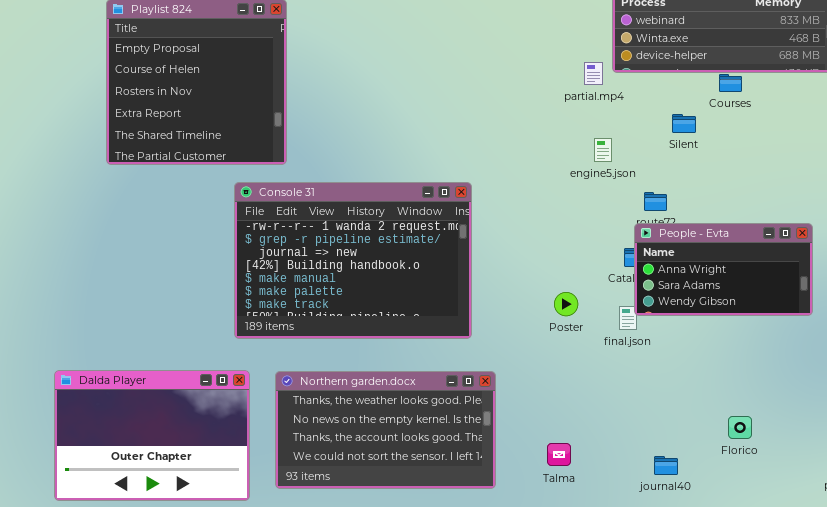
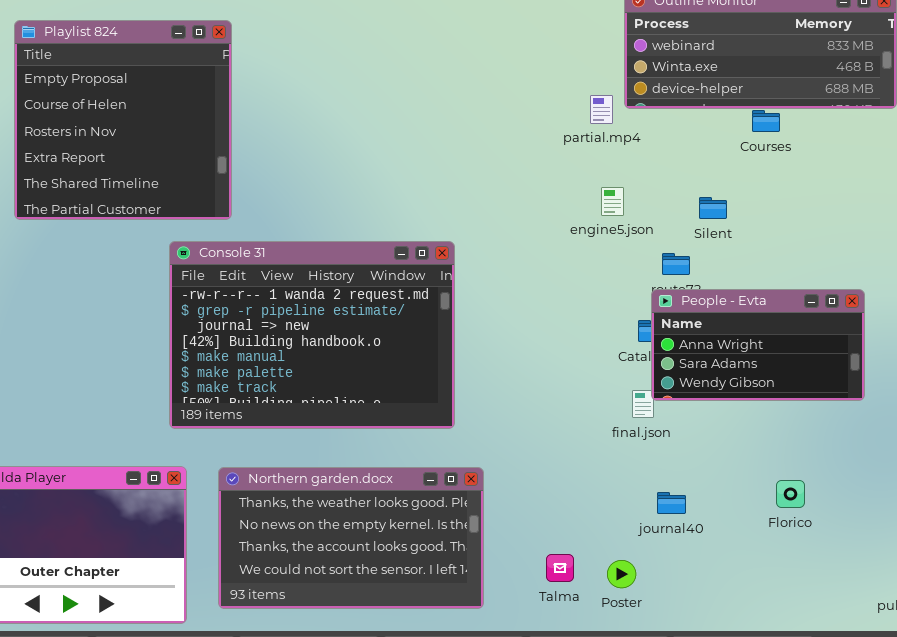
Silent: [672,114,696,133] -> [699,197,727,219], moved
Poster: [554,292,578,316] -> [607,560,636,588], moved
Florico: [728,416,752,439] -> [776,480,805,508], moved
journal40: [654,456,678,475] -> [657,492,686,514], moved

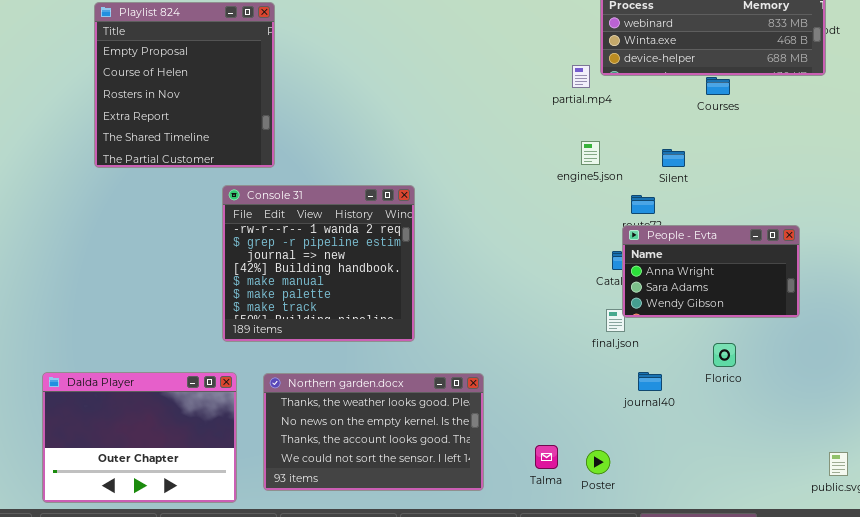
Console 31: [169,241,455,429] -> [222,185,415,342], resized
Florico: [776,480,805,508] -> [713,343,736,367], moved
journal40: [657,492,686,514] -> [638,372,662,391], moved

